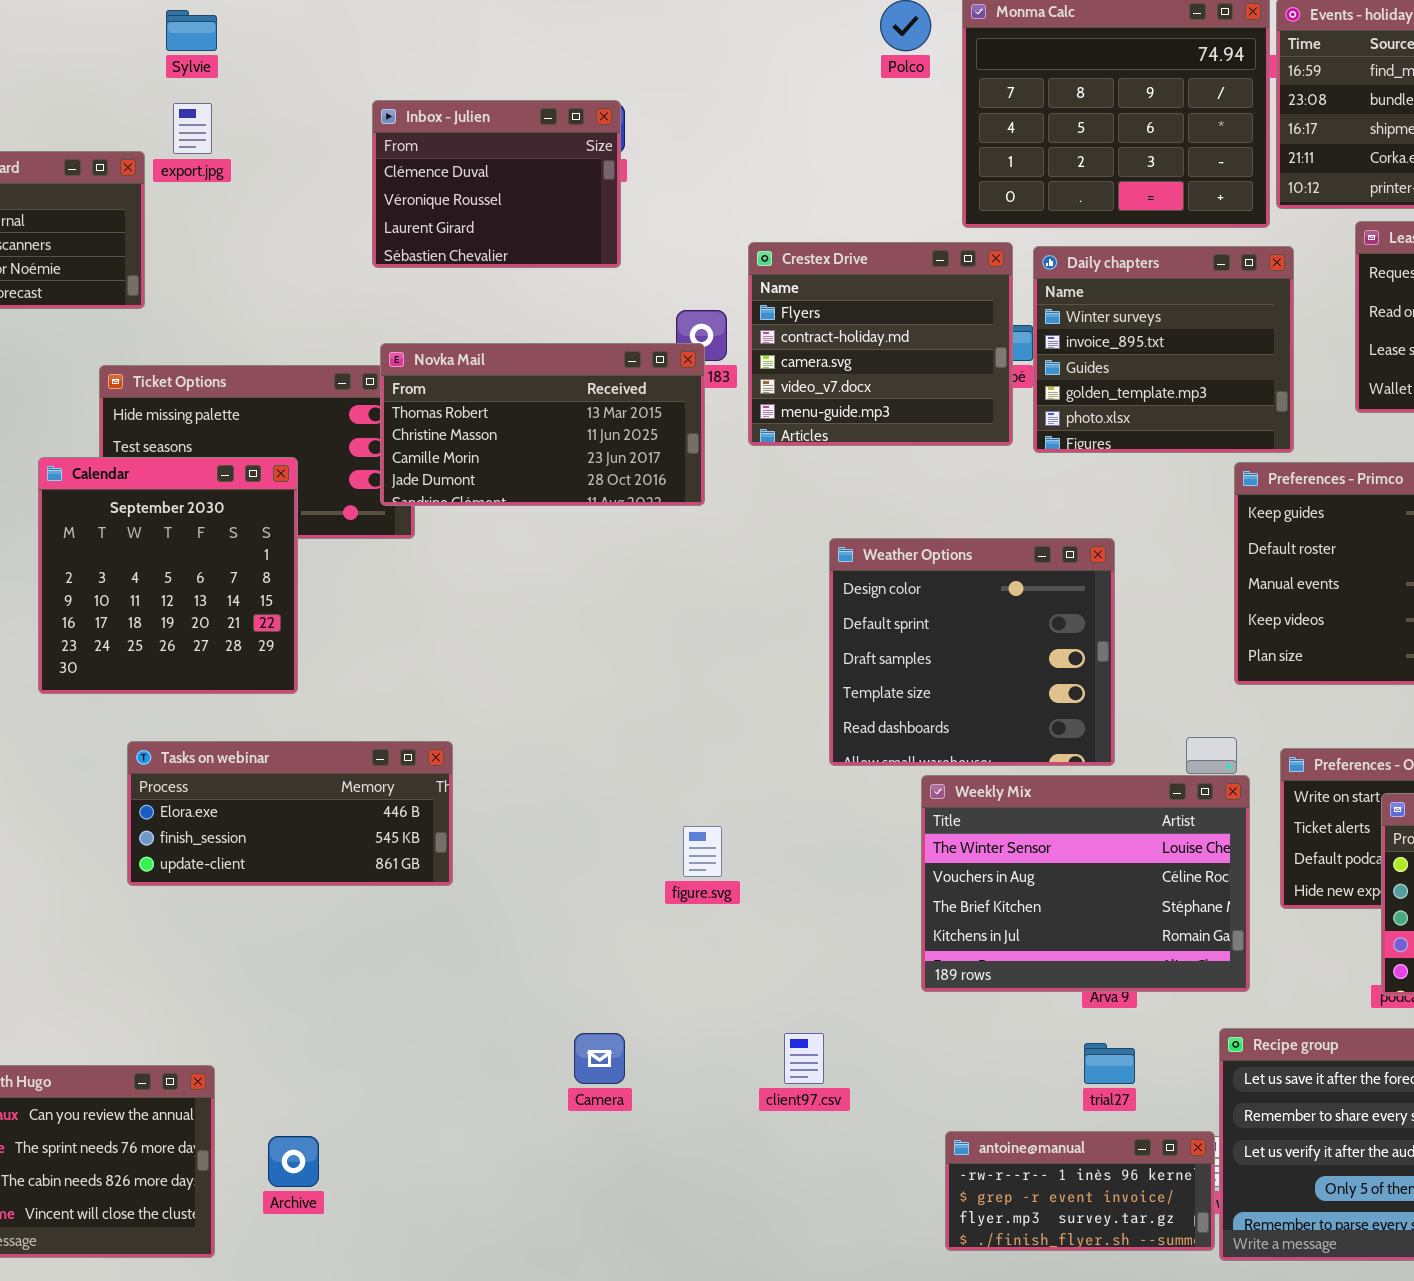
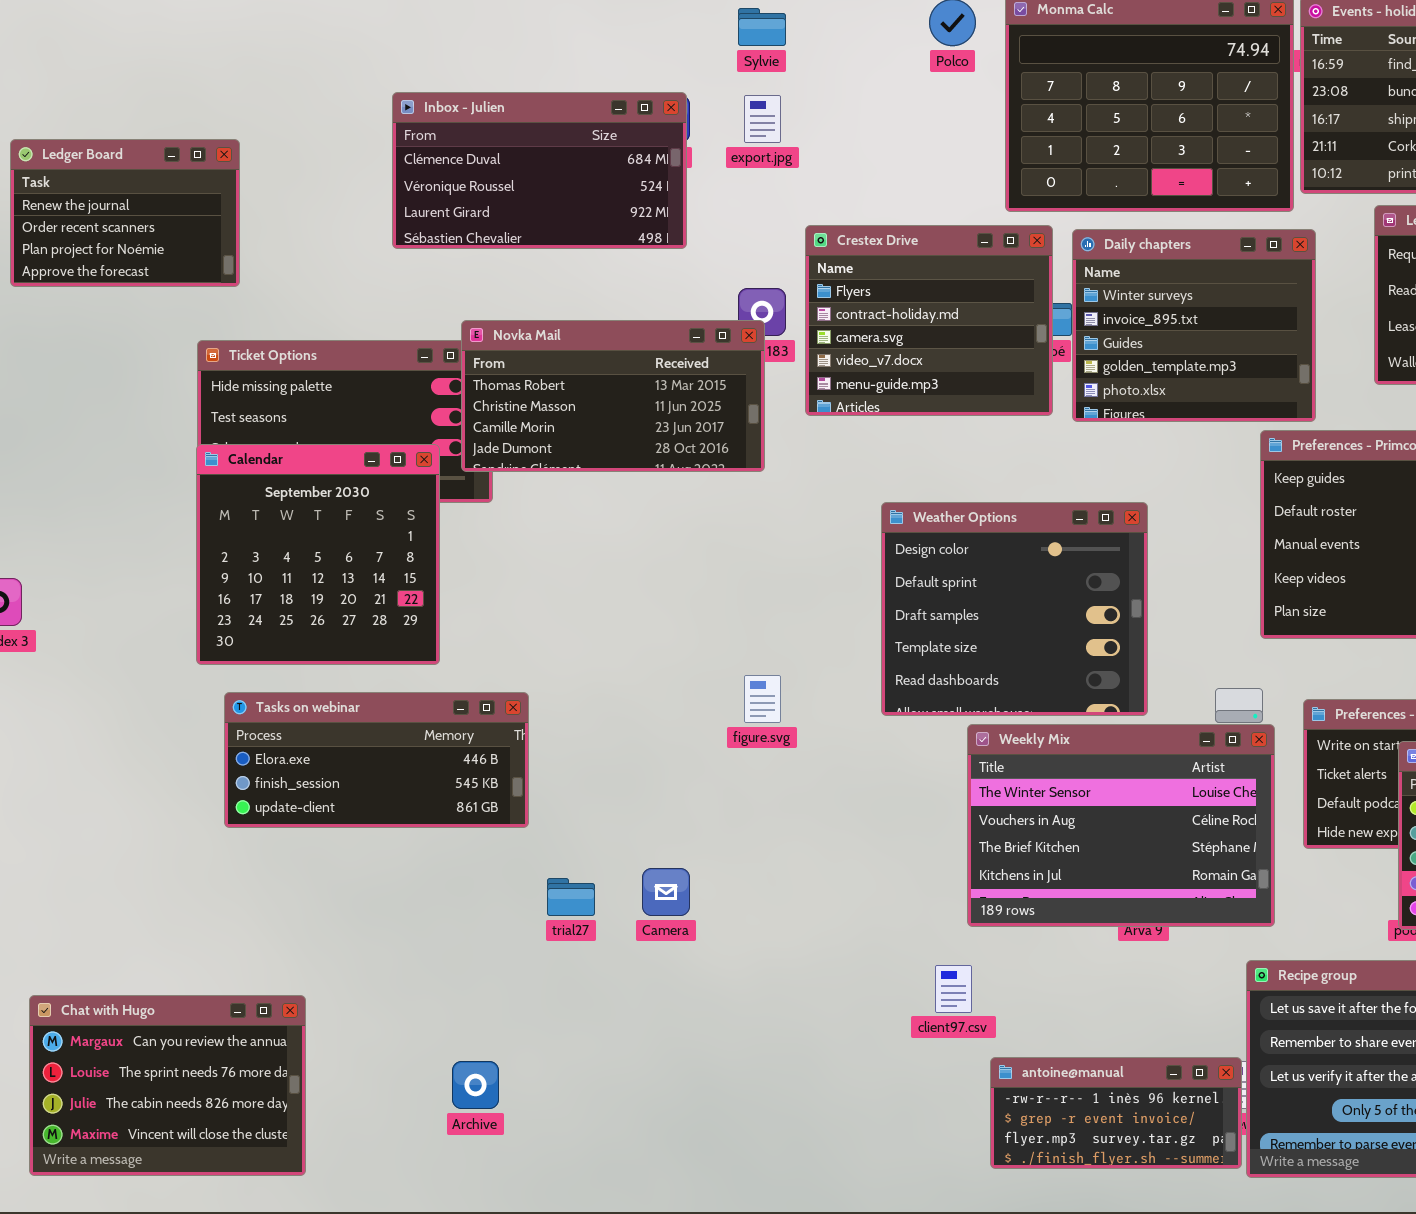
Sylvie: [166,10,217,51] -> [738,8,786,46], moved
Inbox - Julien: [372,100,621,268] -> [392,92,687,249], resized
export.jpg: [173,103,212,154] -> [744,95,781,143], moved
Calendar: [38,457,298,694] -> [196,444,440,665], moved
figure.svg: [683,826,722,877] -> [744,675,781,723], moved
Camera: [574,1033,625,1084] -> [642,868,690,916], moved
client97.csv: [784,1033,824,1084] -> [935,965,972,1013], moved
trial27: [1084,1043,1135,1084] -> [547,878,595,916], moved
Archive: [268,1136,319,1187] -> [452,1061,499,1109], moved

